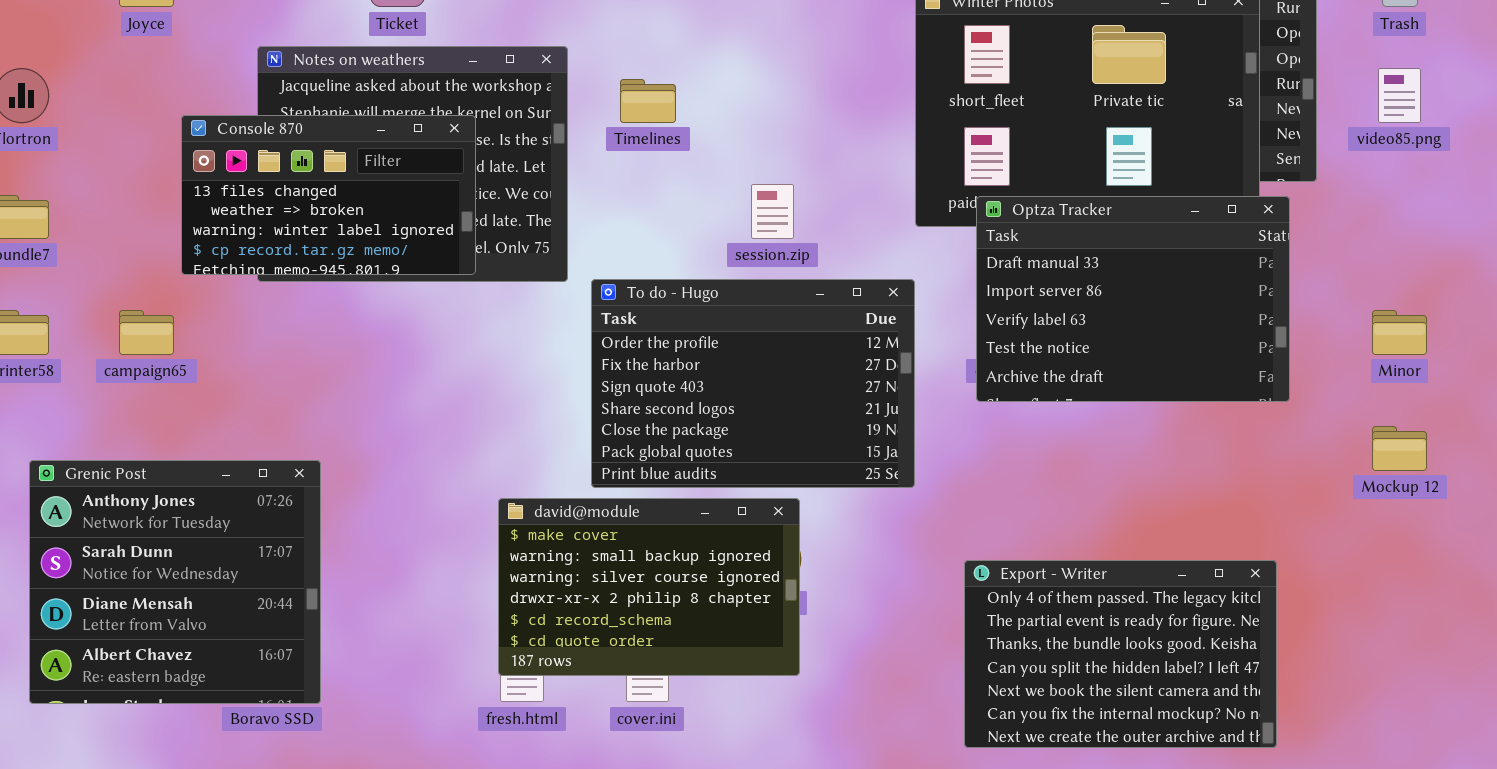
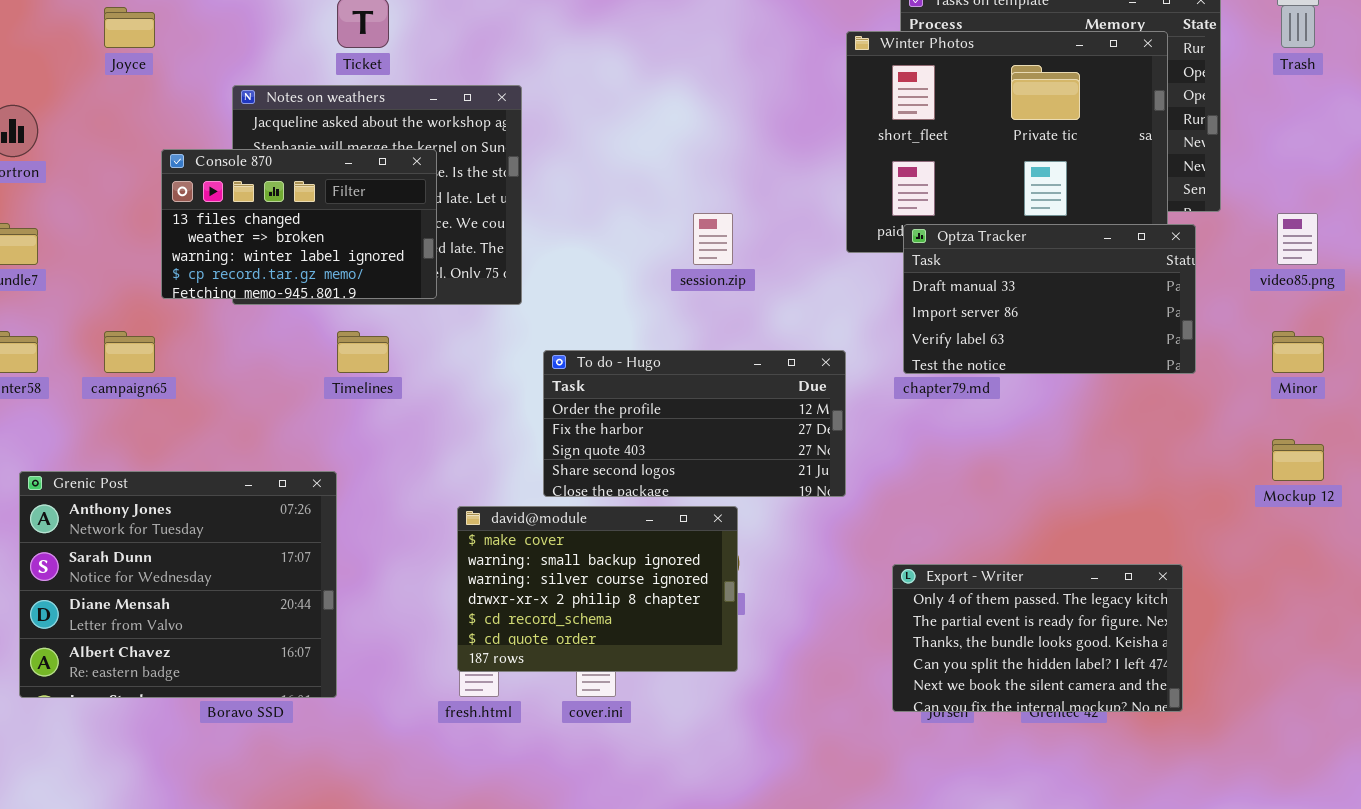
video85.png: [1378,68,1421,123] -> [1277,213,1318,265], moved
Timelines: [620,79,676,123] -> [337,331,389,373], moved
Optza Tracker: [976,196,1290,402] -> [903,224,1196,374], resized
To do - Hugo: [591,279,915,488] -> [543,350,846,497], resized
Grenic Post: [29,460,321,704] -> [19,471,337,698], resized
Export - Writer: [964,560,1277,748] -> [892,564,1183,712], resized

